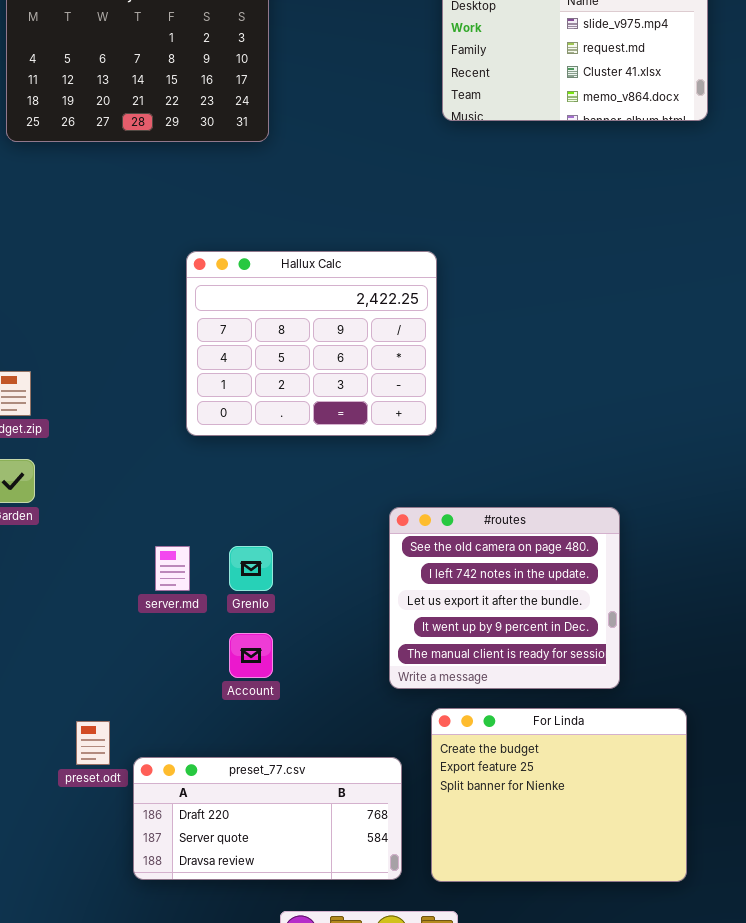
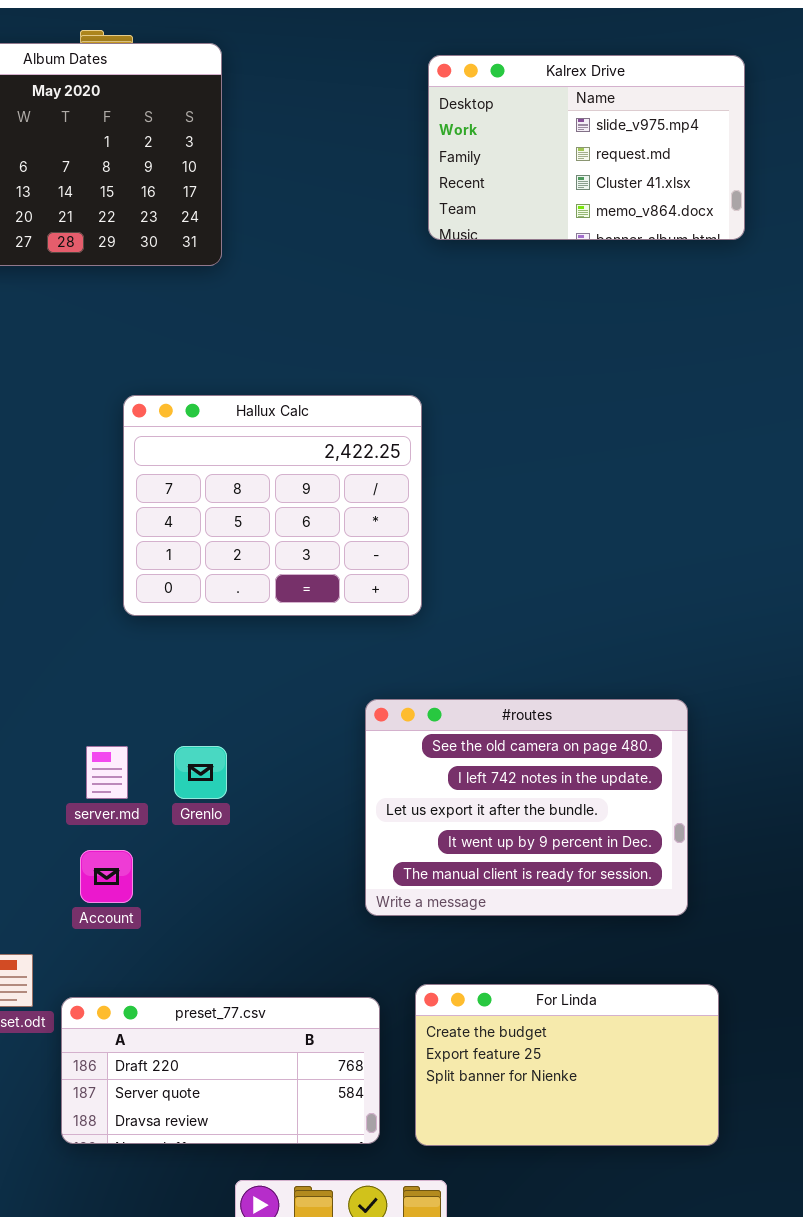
#routes: [389,507,620,689] -> [365,699,688,916], resized
Account: [229,633,273,678] -> [80,850,133,903], moved
For Linda: [431,708,687,882] -> [415,984,719,1146], resized

